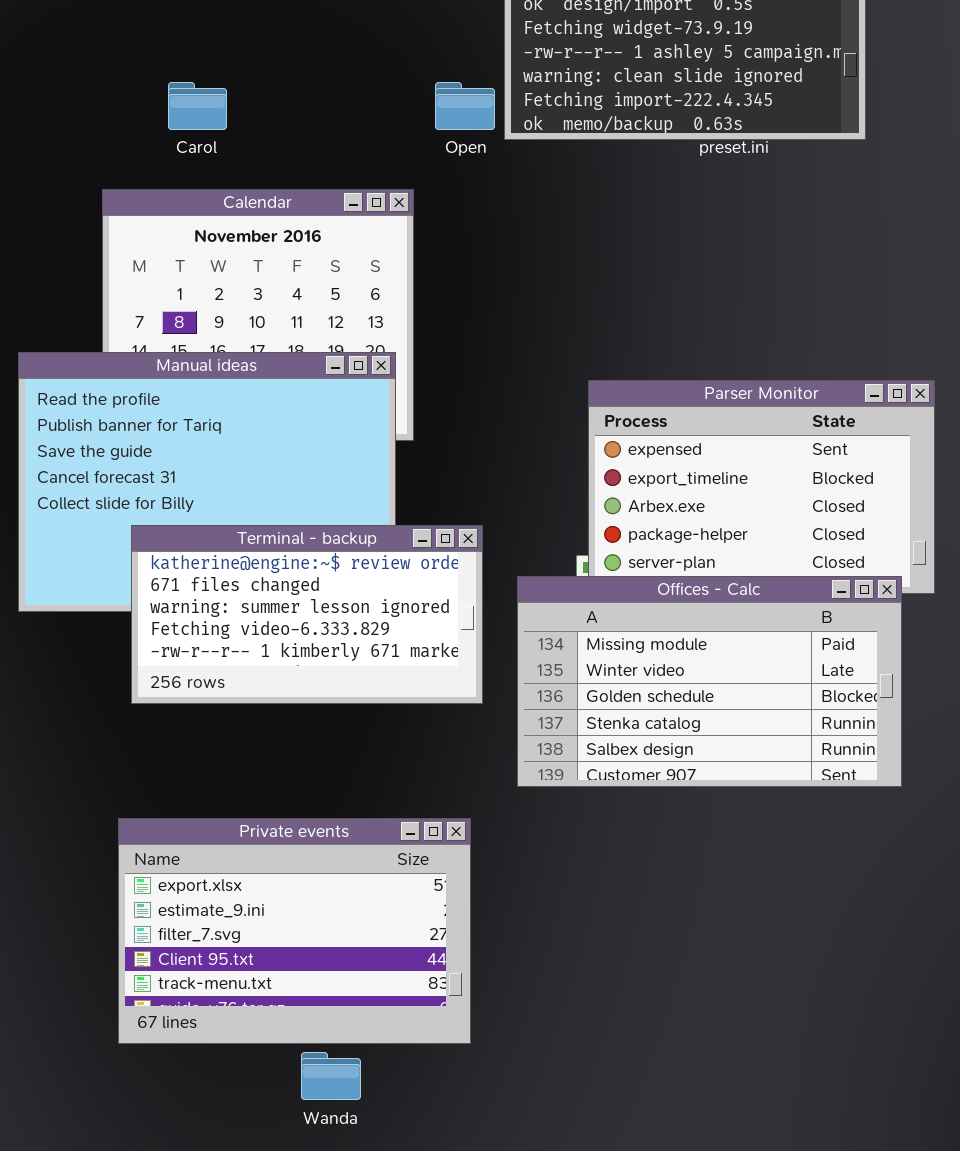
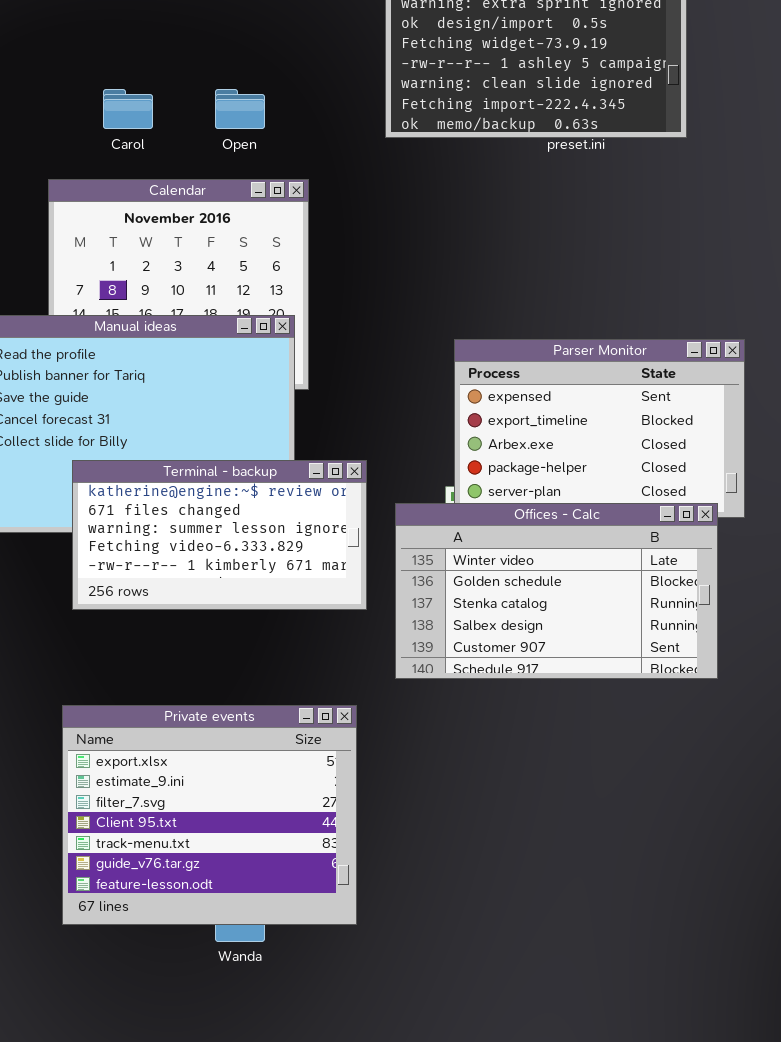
Open: [435,82,495,130] -> [215,89,265,129], moved
Offices - Calc: [517,576,902,787] -> [395,503,718,679], scrolled down 1 row
Private events: [118,818,471,1044] -> [62,705,357,925], resized

